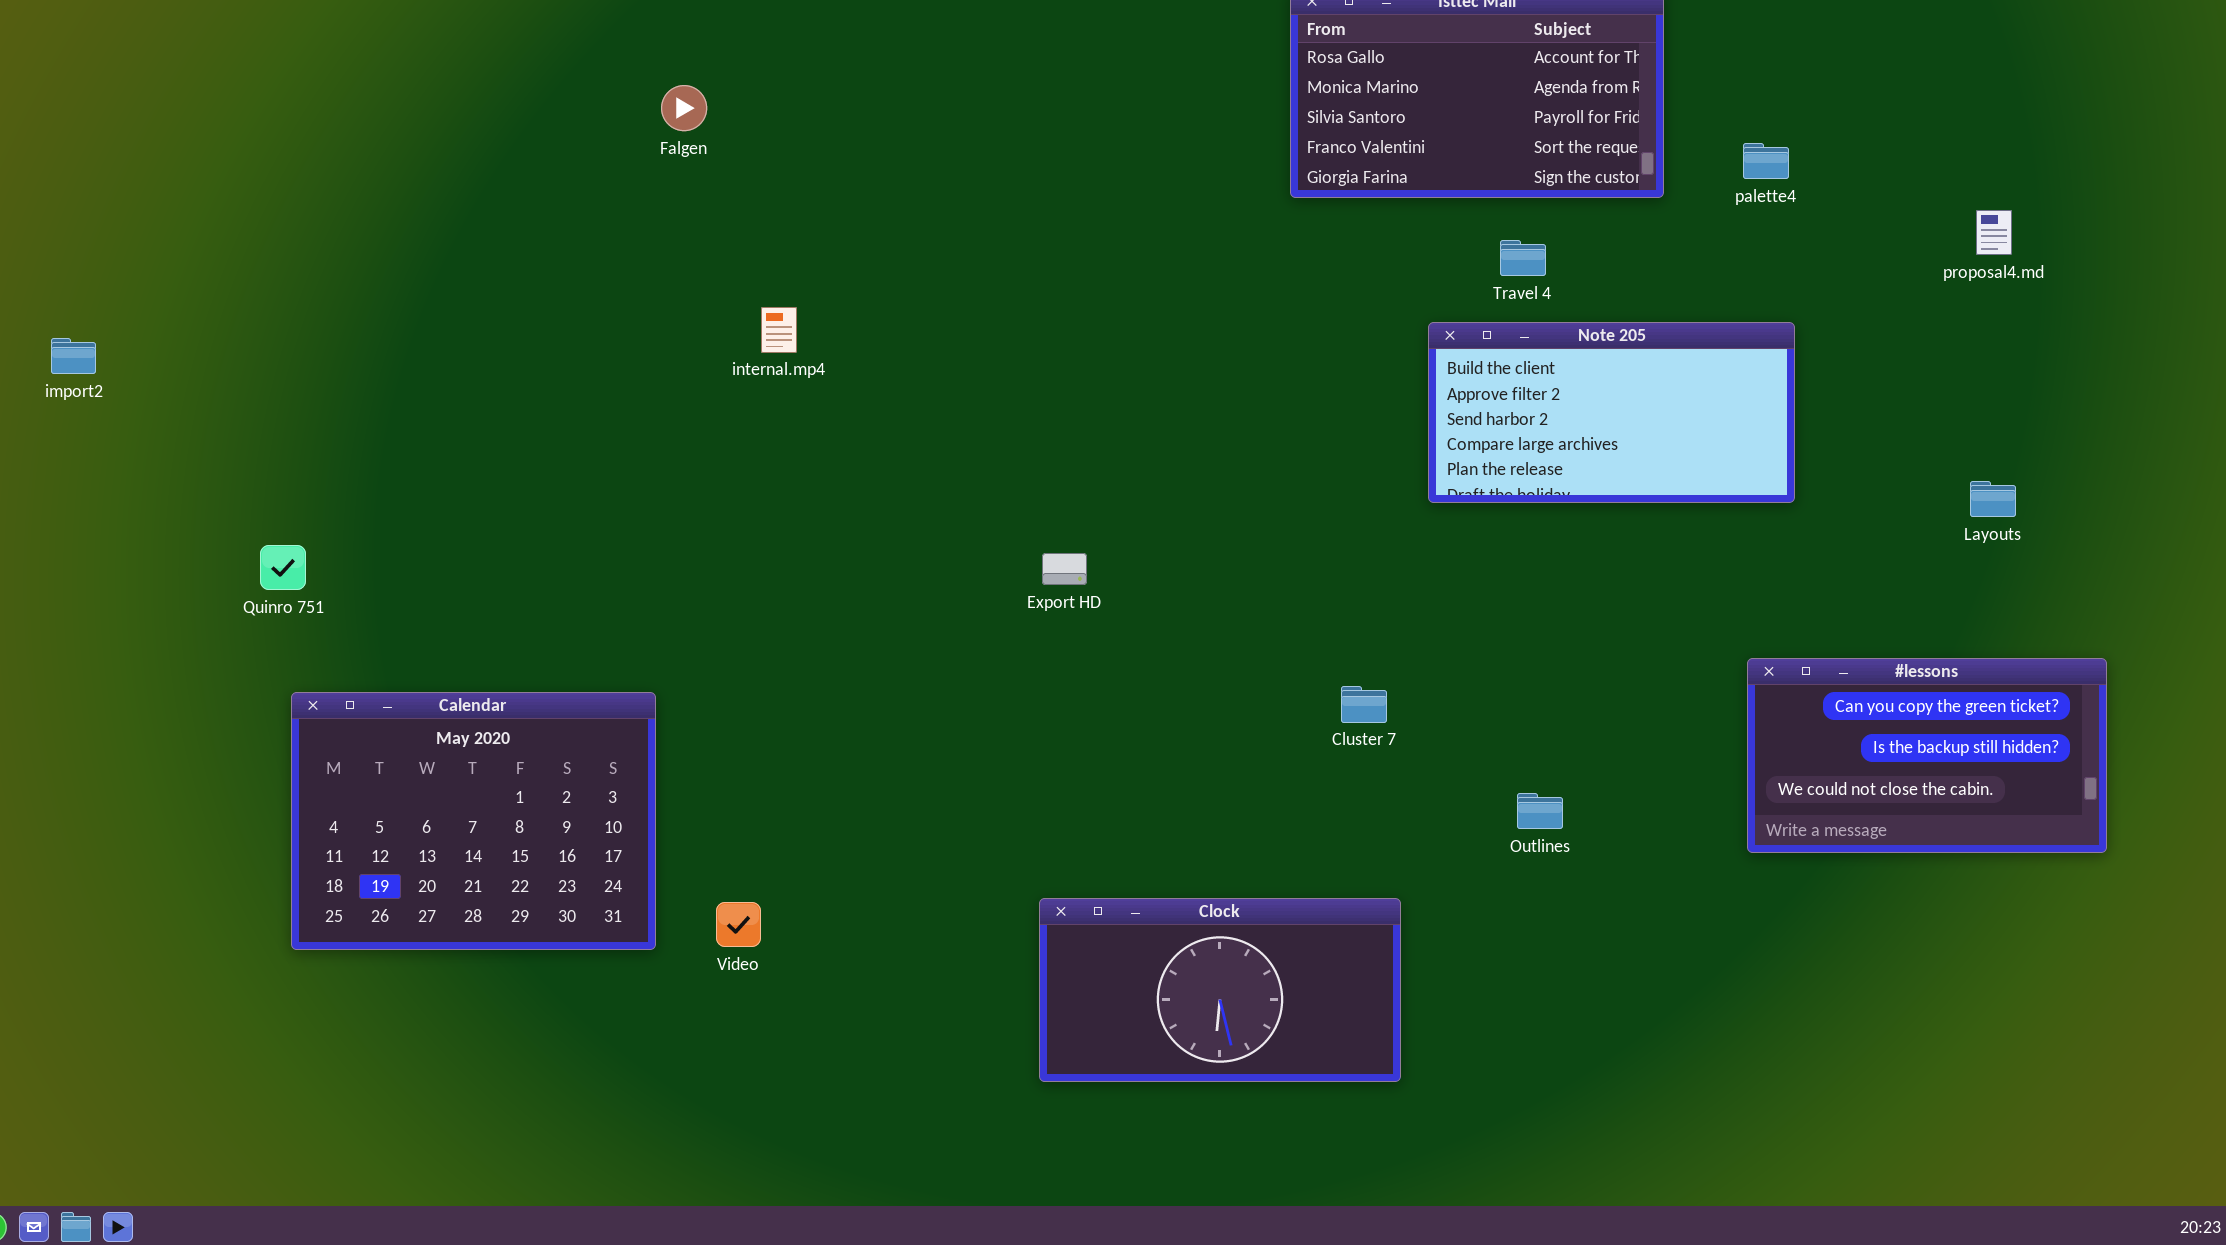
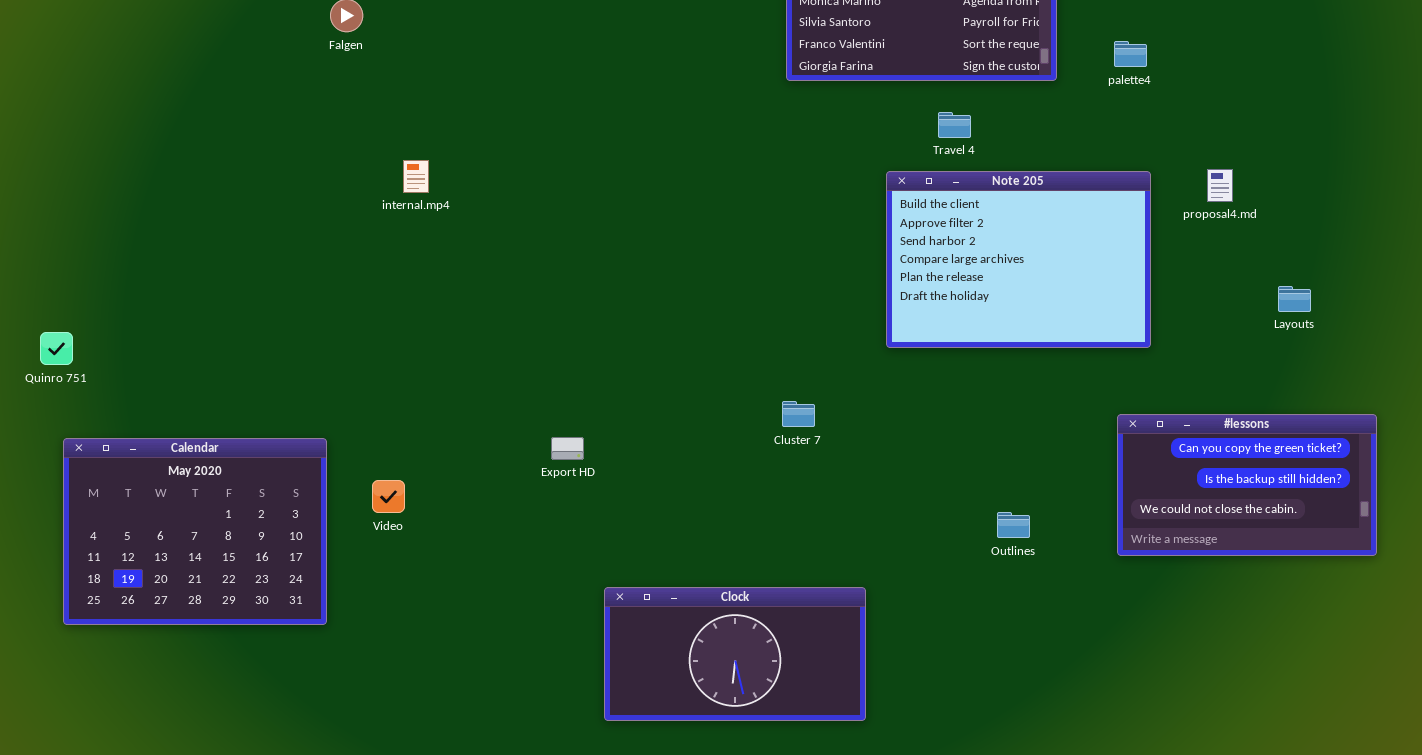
proposal4.md: [1976,210,2012,255] -> [1207,169,1233,202], moved
Note 205: [1428,322,1795,503] -> [886,171,1151,348], resized
Export HD: [1042,553,1087,585] -> [551,437,584,460], moved
Cluster 7: [1341,686,1387,723] -> [782,401,815,427], moved
Outlines: [1517,793,1563,829] -> [997,512,1030,538], moved
Video: [716,902,761,947] -> [372,480,405,513], moved

